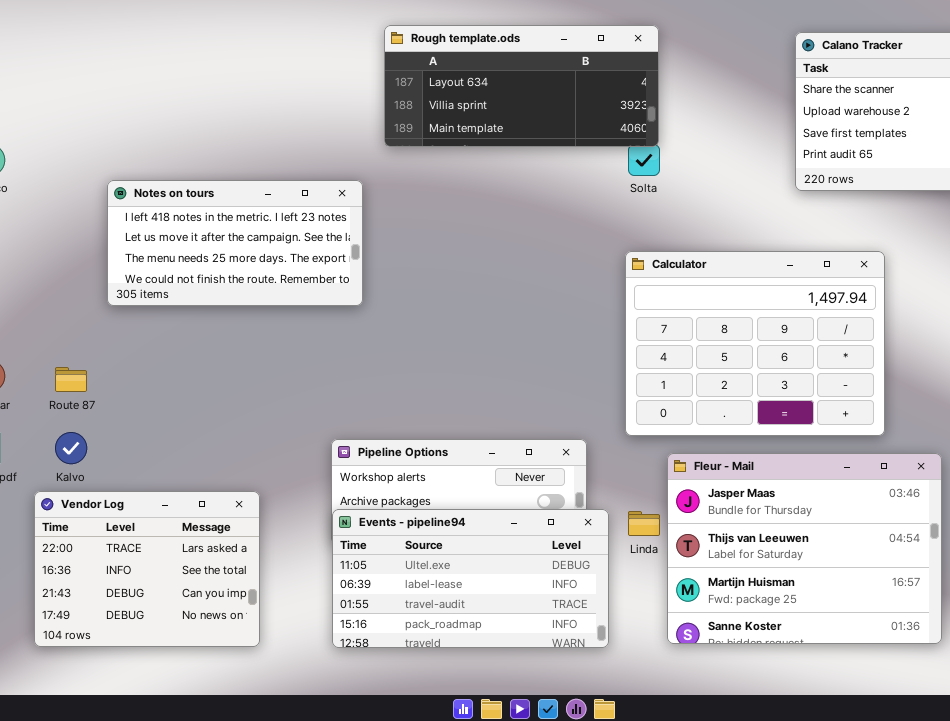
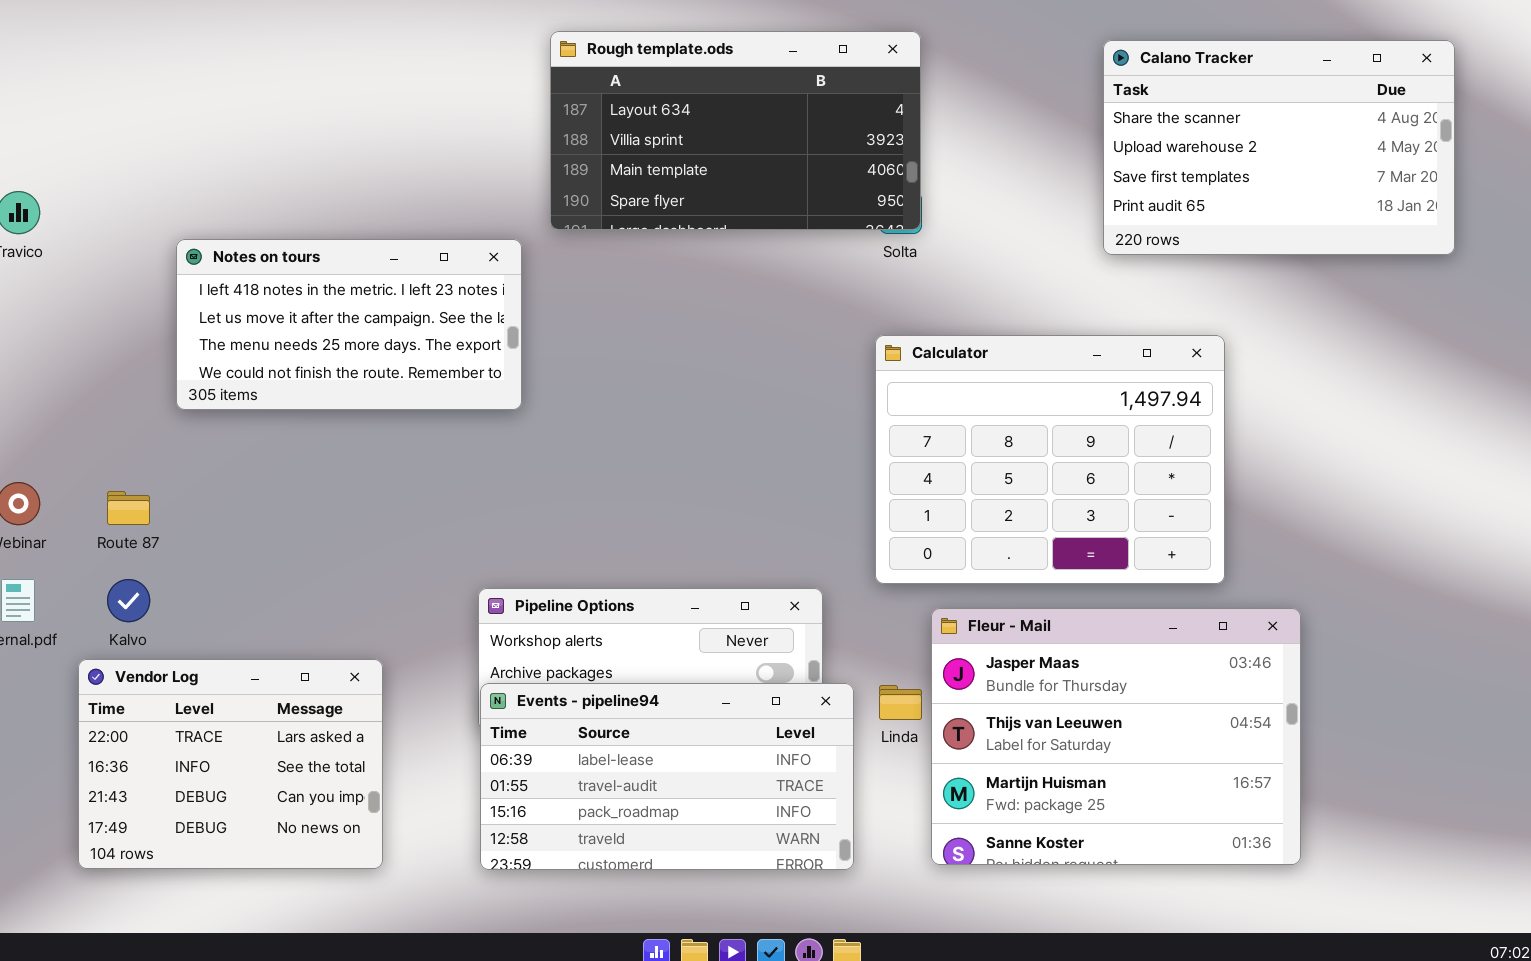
Rough template.ods: [384,25,659,147] -> [550,31,921,230], resized
Events - pipeline94: [332,509,609,648] -> [480,683,854,870], scrolled down 1 row

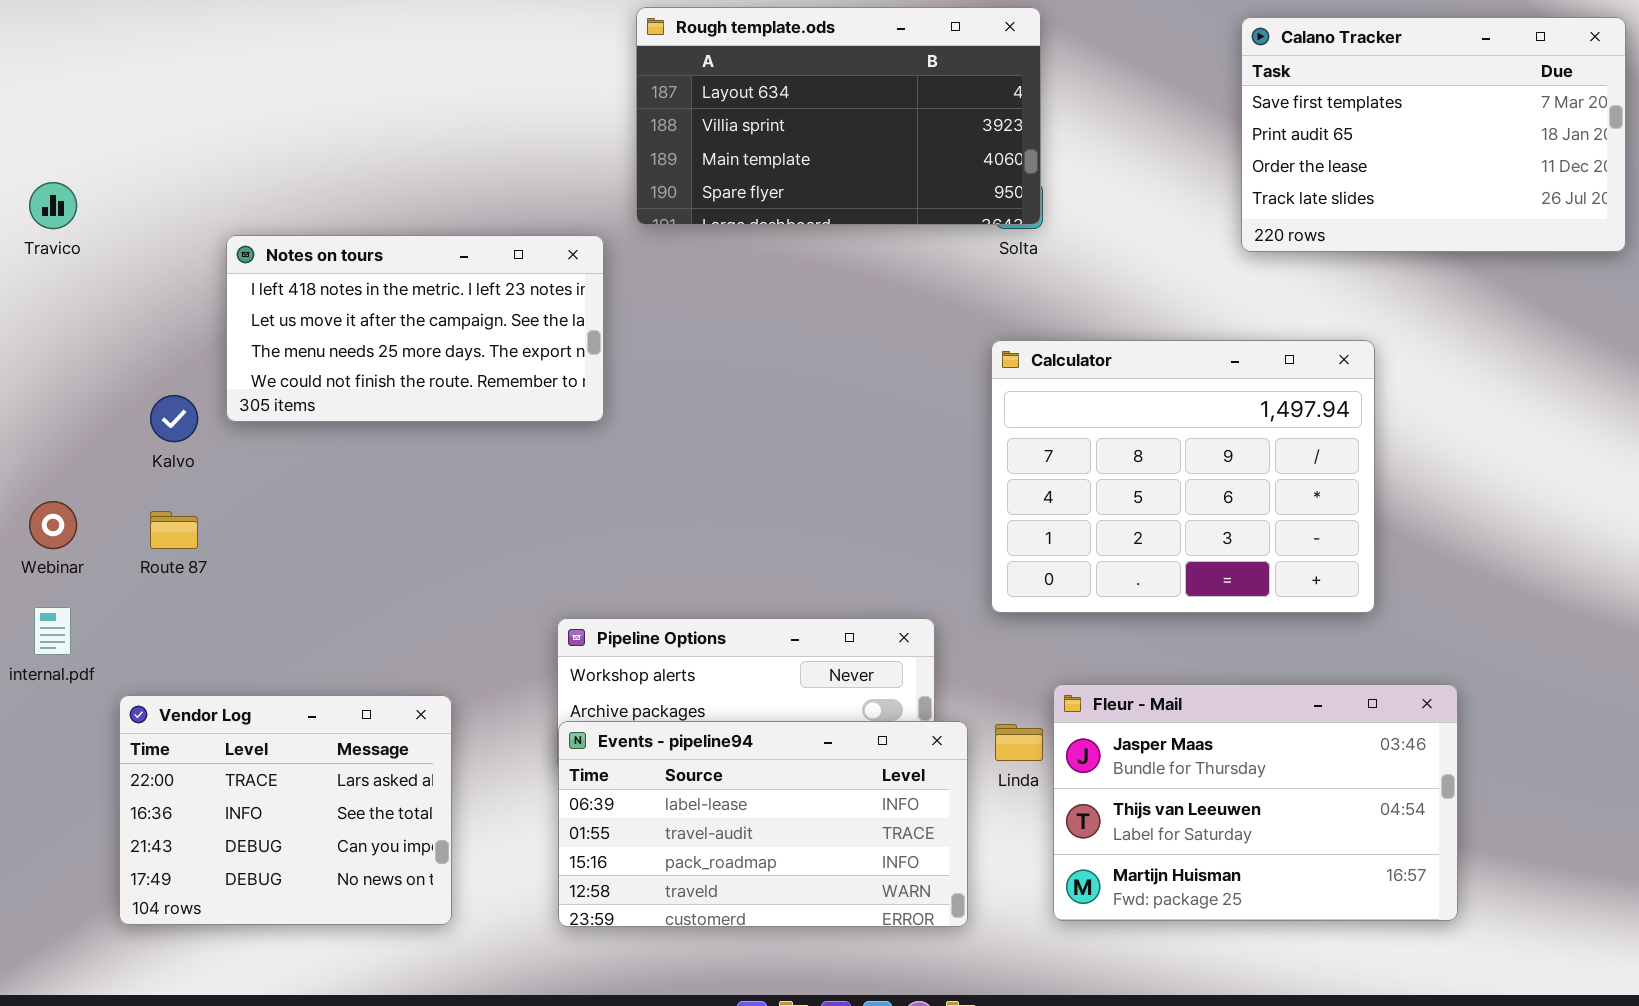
Calano Tracker: [1103,40,1455,255] -> [1241,17,1626,252], scrolled down 2 rows
Kalvo: [107,579,150,622] -> [150,395,198,442], moved
Fleur - Mail: [931,608,1301,865] -> [1053,684,1458,921], resized

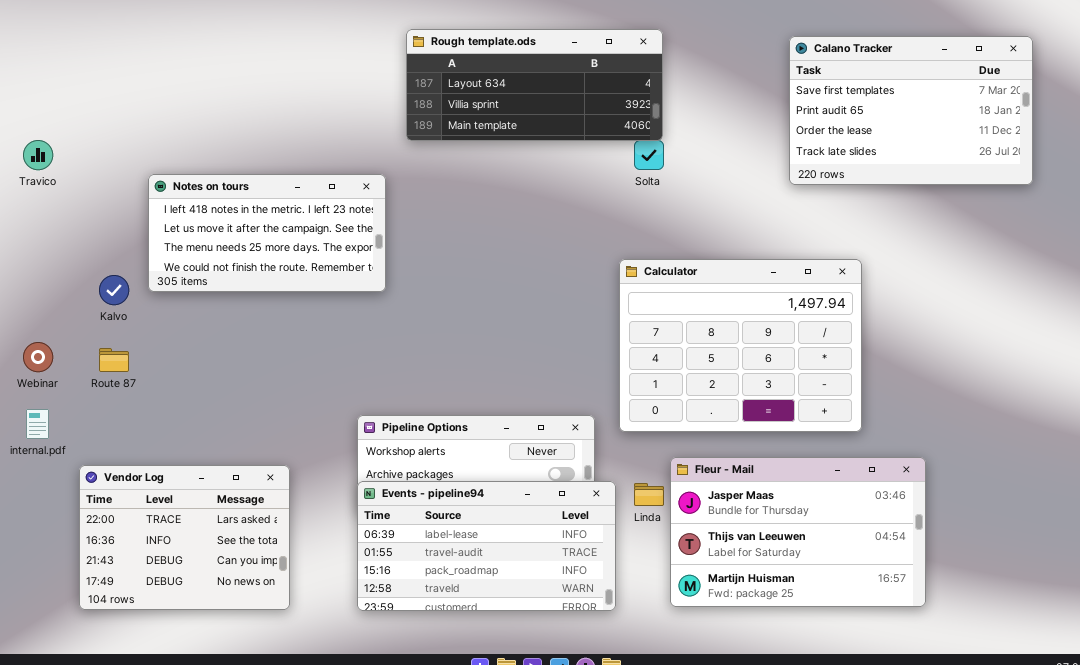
Rough template.ods: [636,7,1041,225] -> [406,29,663,141], resized
Calculator: [991,340,1375,613] -> [619,259,862,432], moved

